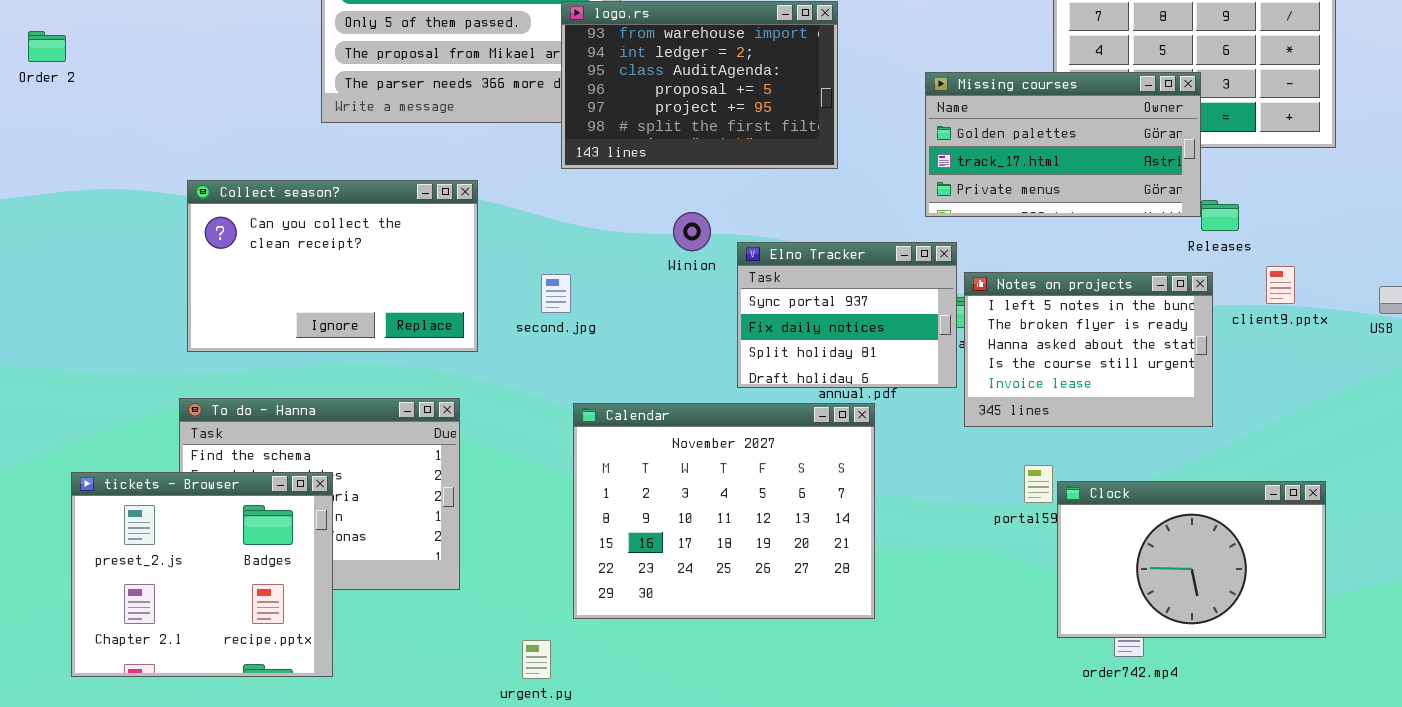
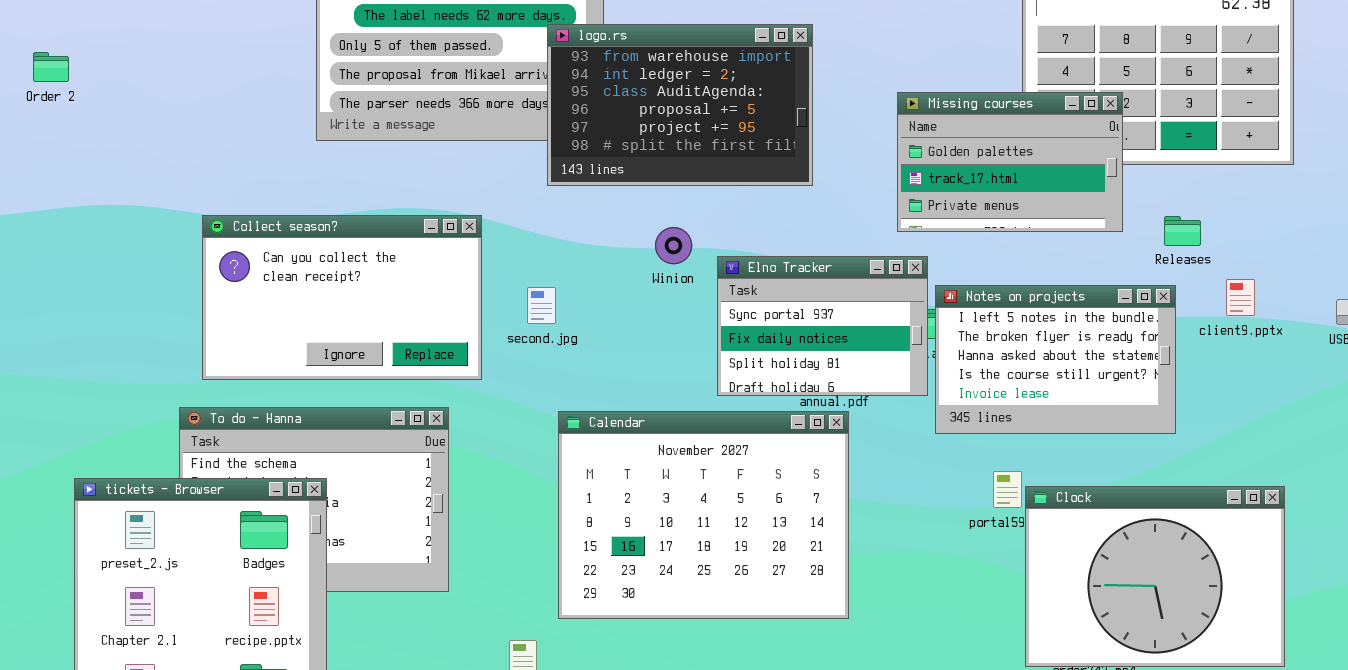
Missing courses: [925,72,1201,217] -> [897,92,1123,232], resized
Collect season?: [187,180,478,352] -> [202,215,482,380], moved
Clock: [1057,481,1326,638] -> [1025,486,1285,667], resized

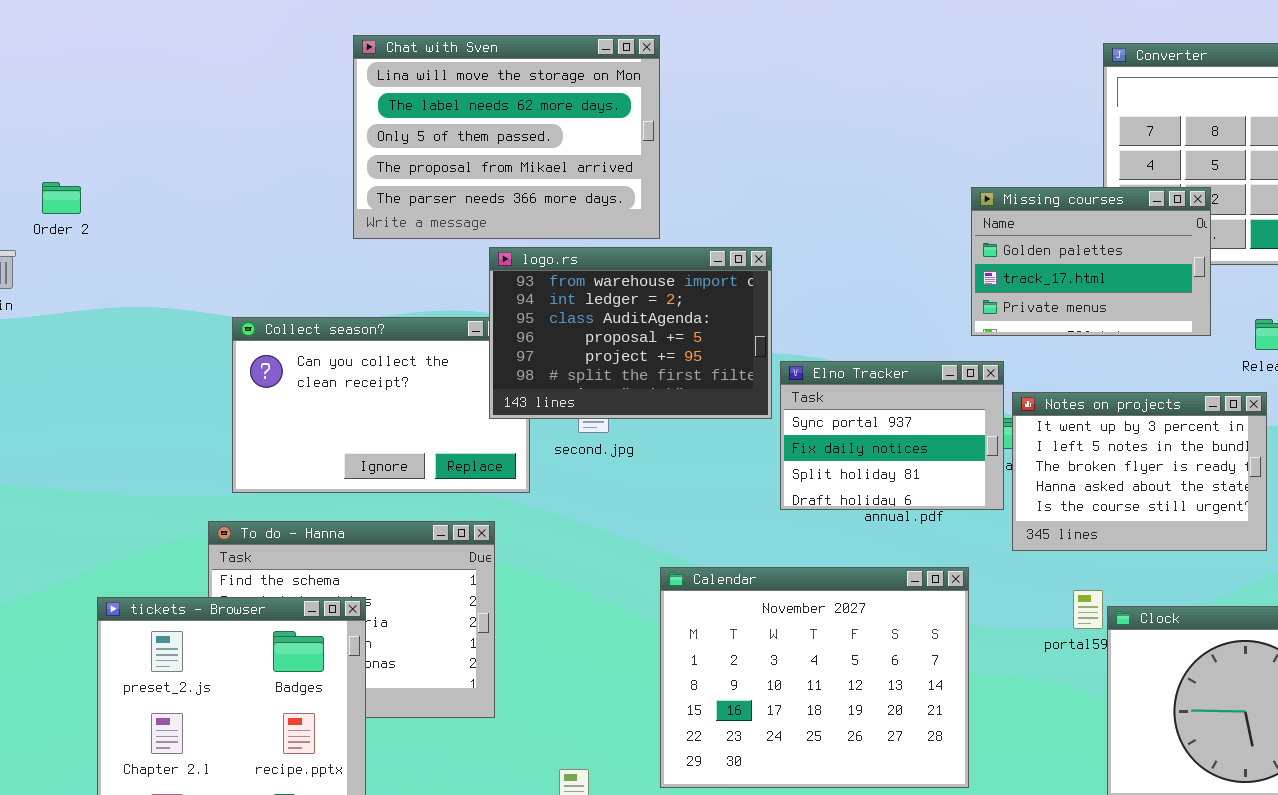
logo.rs: [547,24,813,186] -> [489,247,772,419], moved
Order 2: [33,52,69,82] -> [42,182,81,214], moved
Notes on projects: [935,285,1176,434] -> [1012,392,1267,551], scrolled up 1 row
Calendar: [558,411,849,619] -> [660,567,969,788], moved

